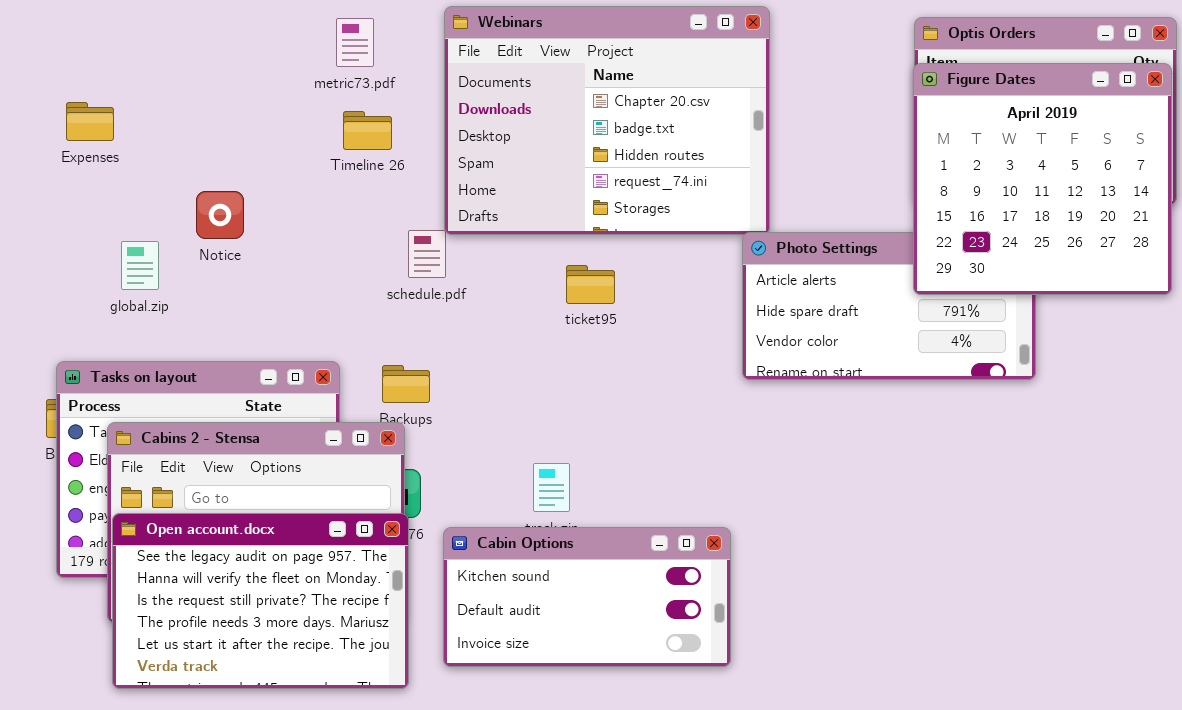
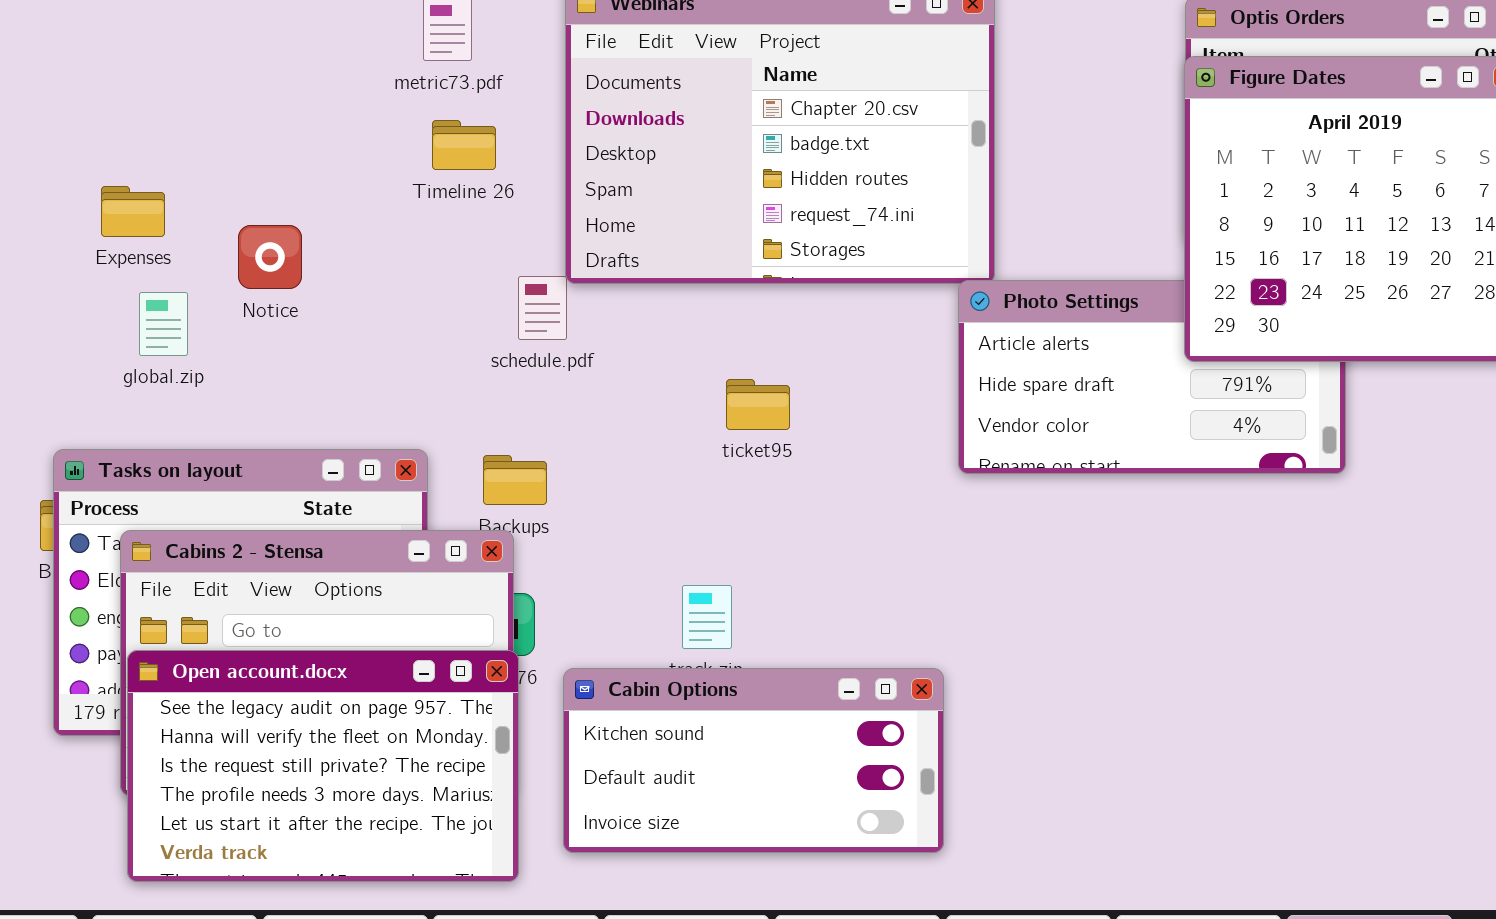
Expenses: [66,102,114,141] -> [101,186,165,237], moved
ticket95: [566,265,615,304] -> [726,379,790,430], moved

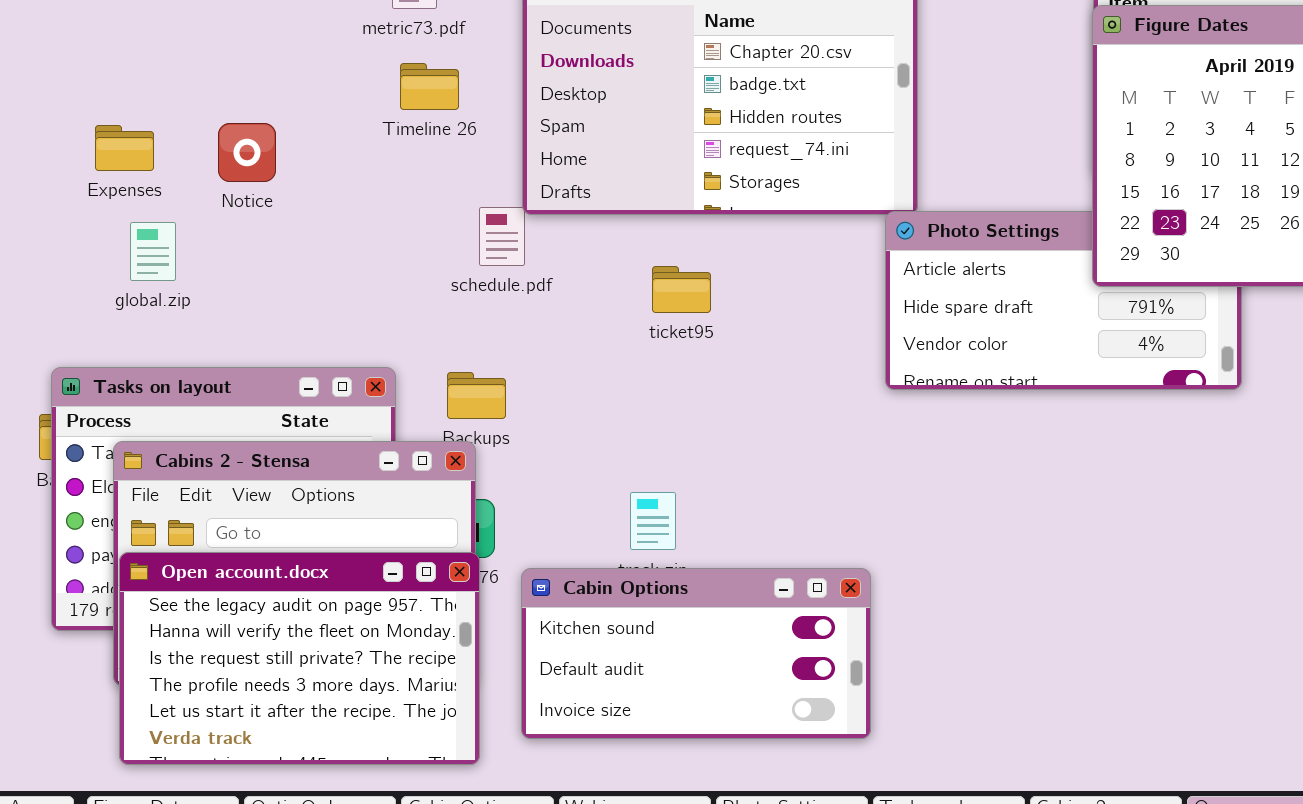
Notice: [238,225,302,289] -> [218,123,276,182], moved
ticket95: [726,379,790,430] -> [652,266,711,313], moved

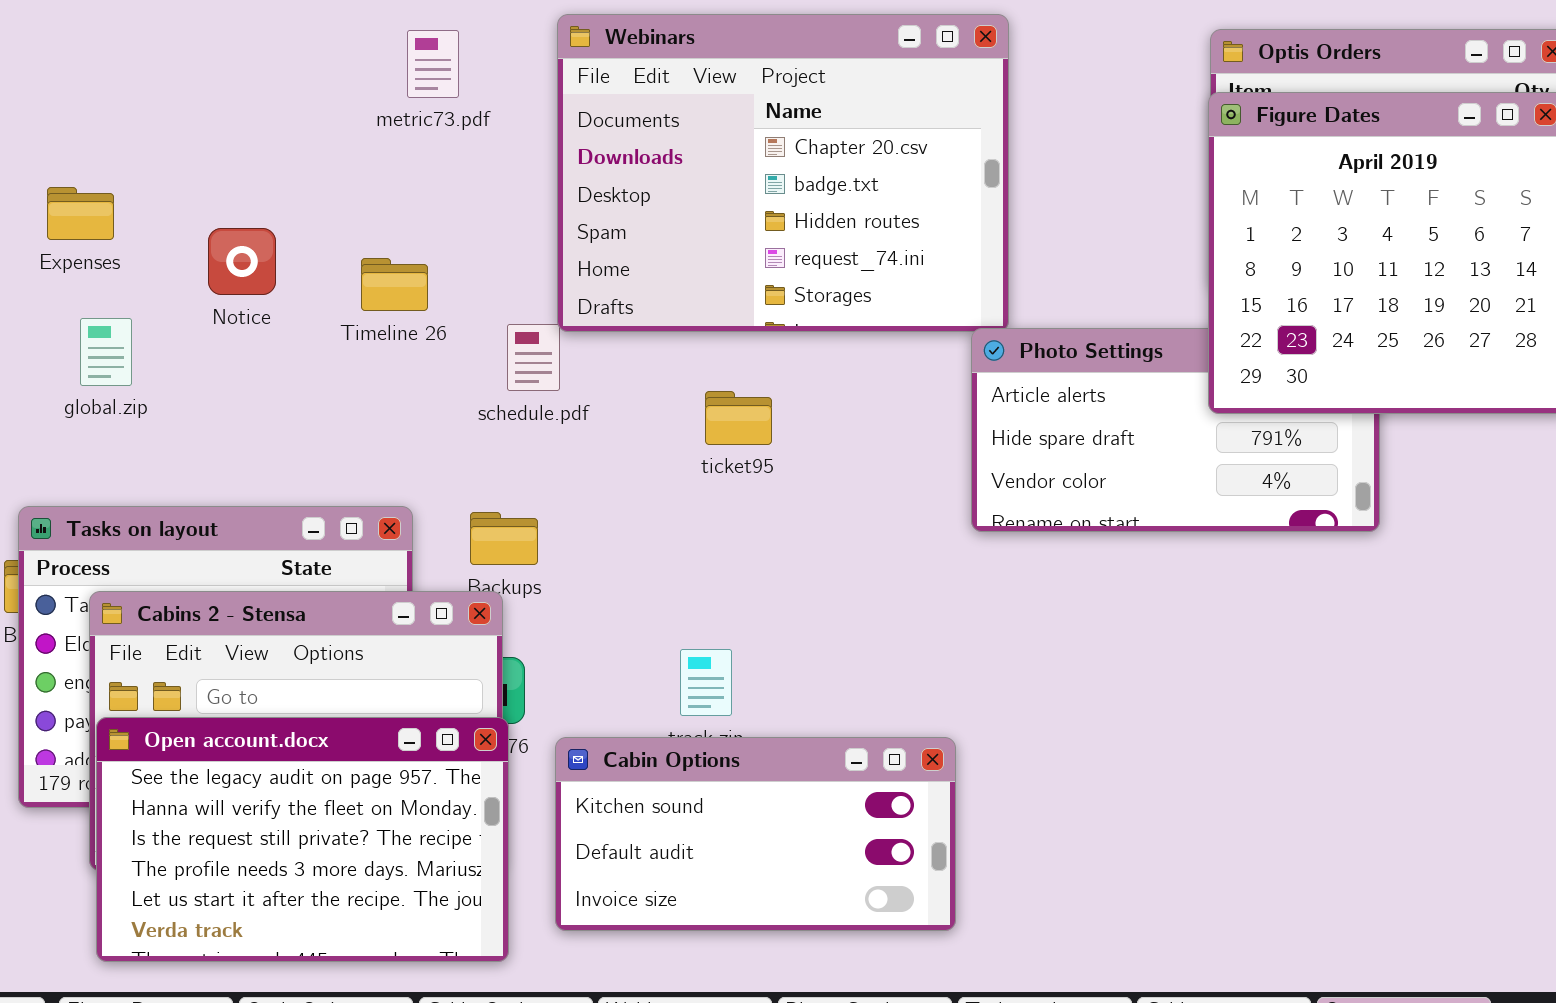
Timeline 26: [400,63,459,110] -> [361,258,428,311], moved
Expenses: [95,125,154,171] -> [47,187,114,240], moved
global.zip: [130,222,176,281] -> [80,318,132,386], moved

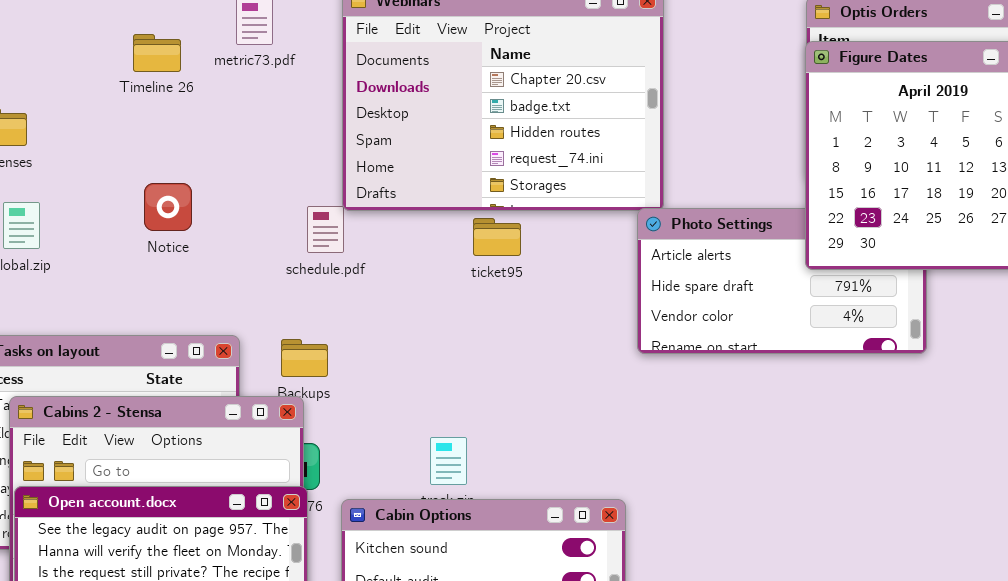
Notice: [208,228,276,295] -> [144,183,192,231], moved
Timeline 26: [361,258,428,311] -> [133,34,181,72], moved
ticket95: [705,391,772,445] -> [473,218,521,256], moved

